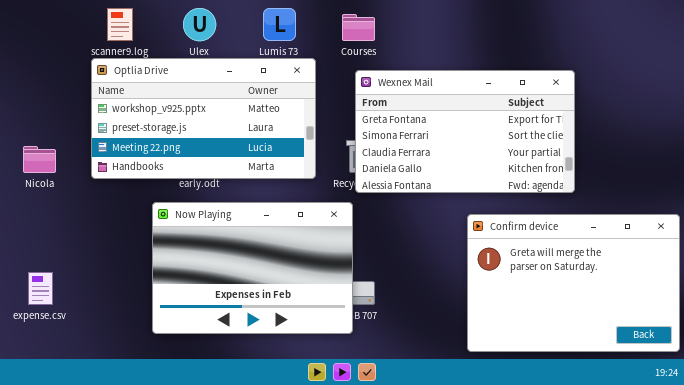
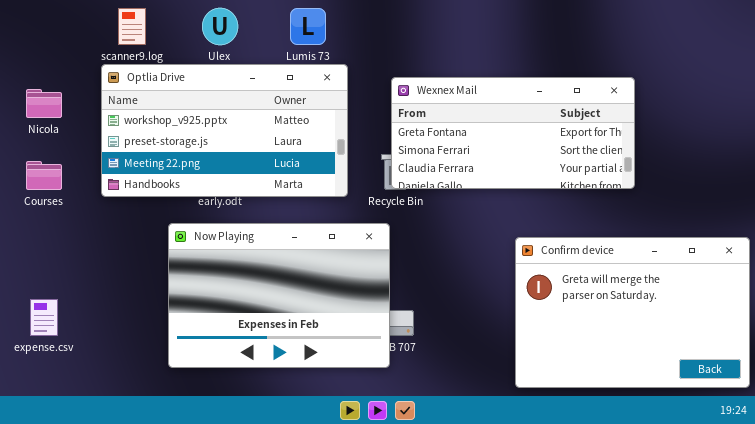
Courses: [342,14,375,41] -> [26,161,62,190], moved
Wexnex Mail: [355,70,575,193] -> [391,77,635,189], resized
Nicola: [23,146,56,173] -> [26,89,62,118], moved

